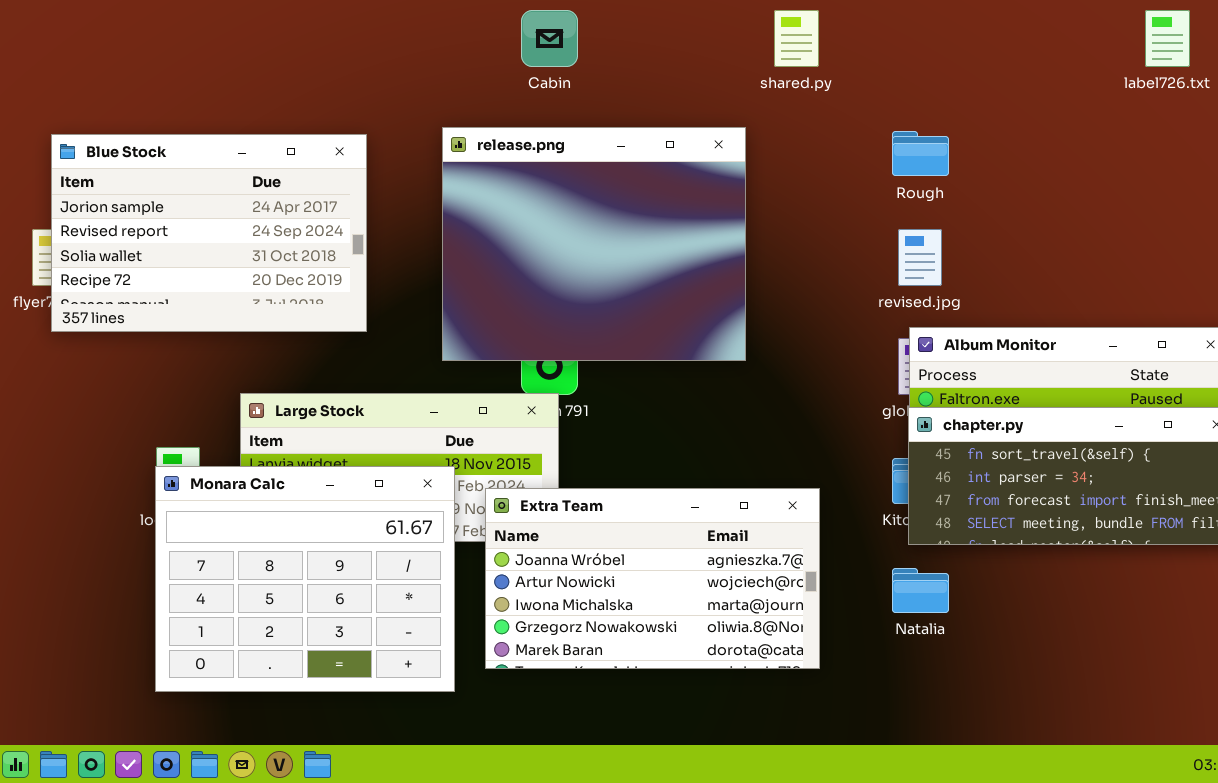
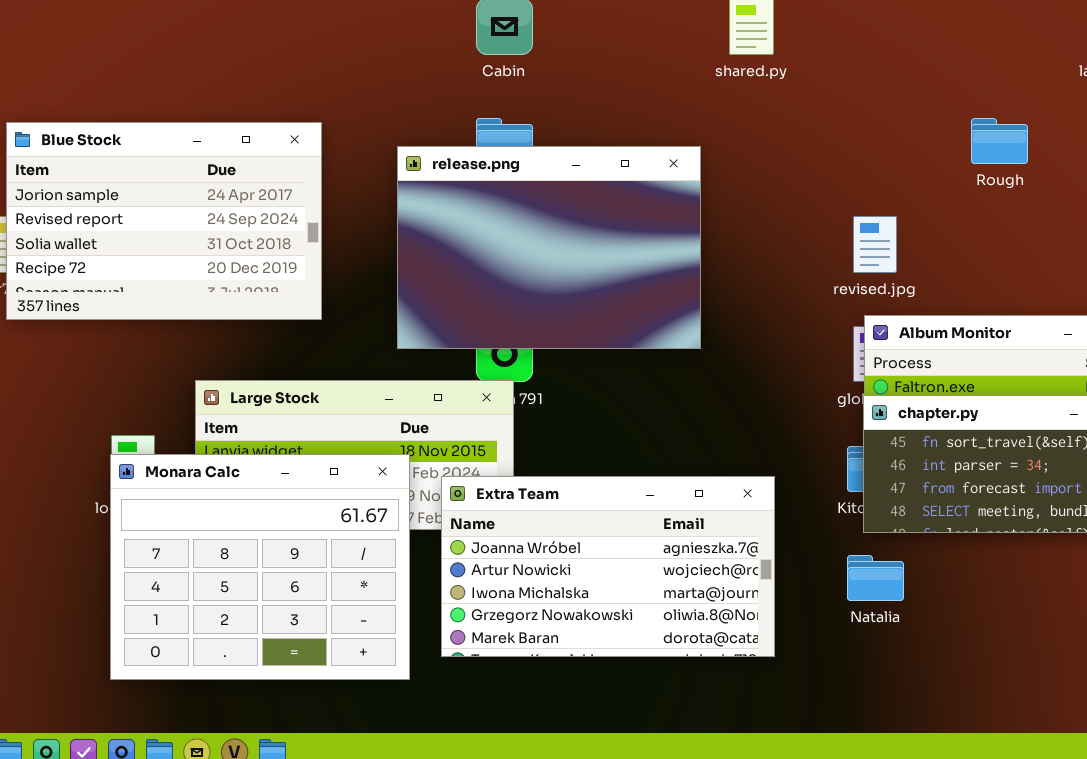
release.png: [442,127,746,361] -> [397,146,701,349], resized
Rough: [892,131,949,176] -> [971,118,1028,164], moved

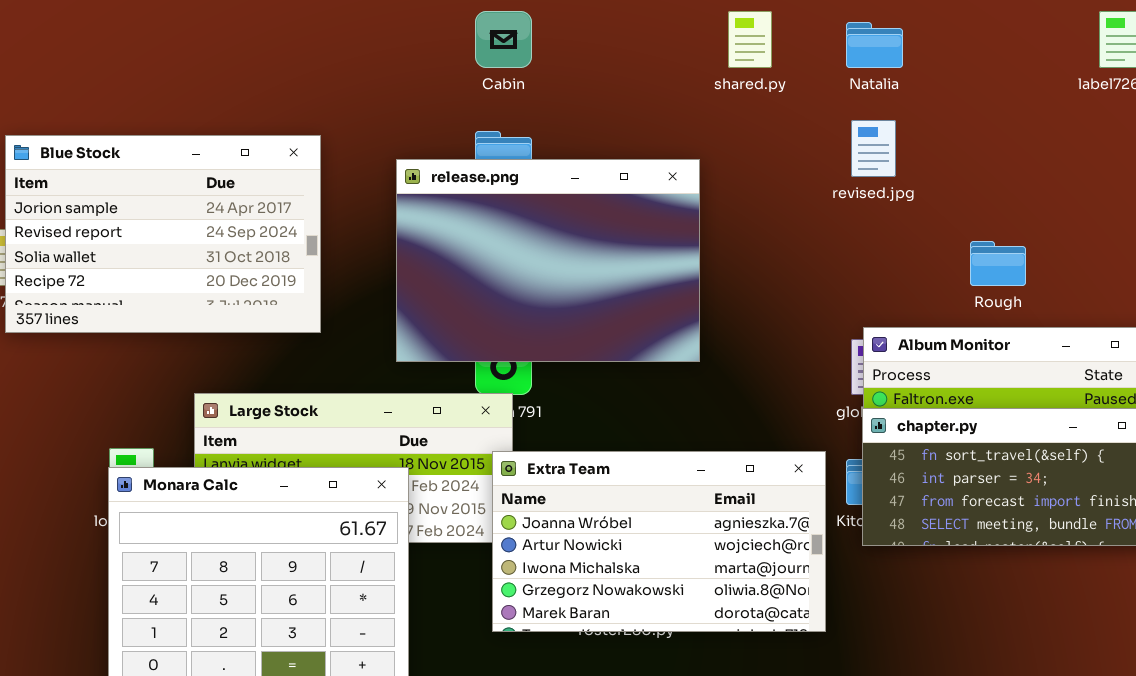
Rough: [971,118,1028,164] -> [970,241,1026,286], moved
revised.jpg: [853,216,897,273] -> [851,120,896,177], moved
Extra Team: [441,476,775,657] -> [492,451,826,632], moved
Natalia: [847,555,904,601] -> [846,22,903,68], moved

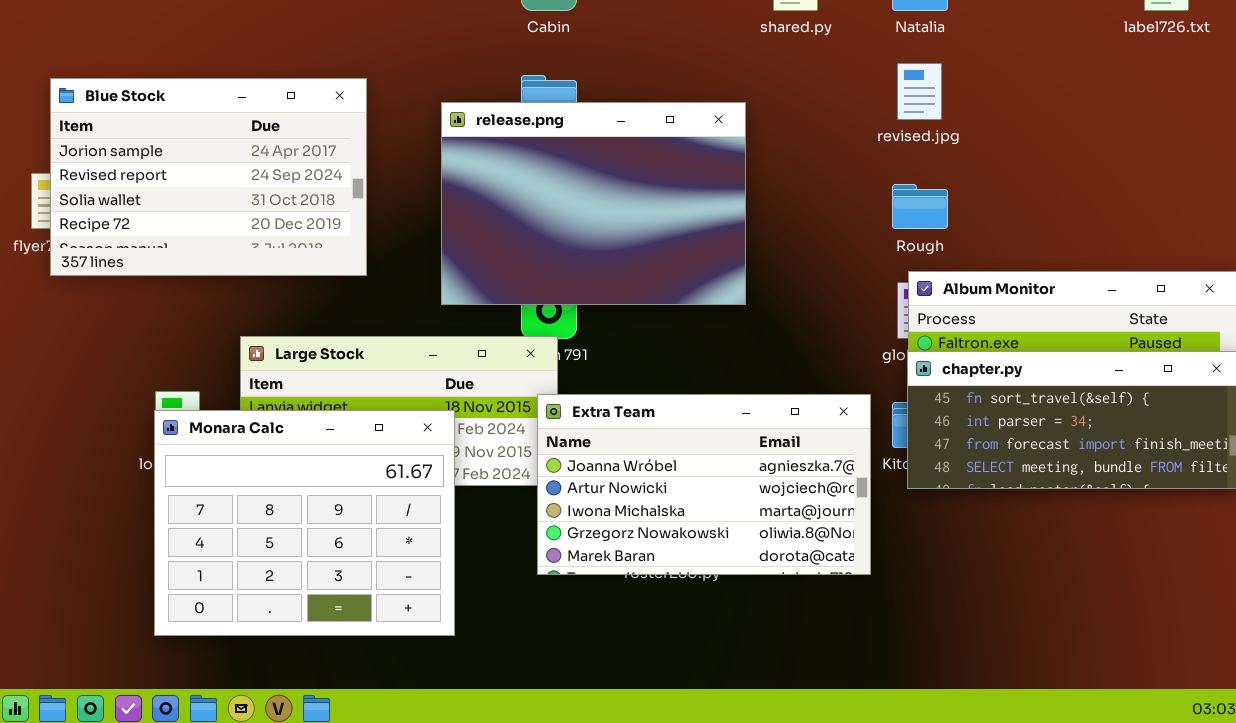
Rough: [970,241,1026,286] -> [892,184,948,229], moved

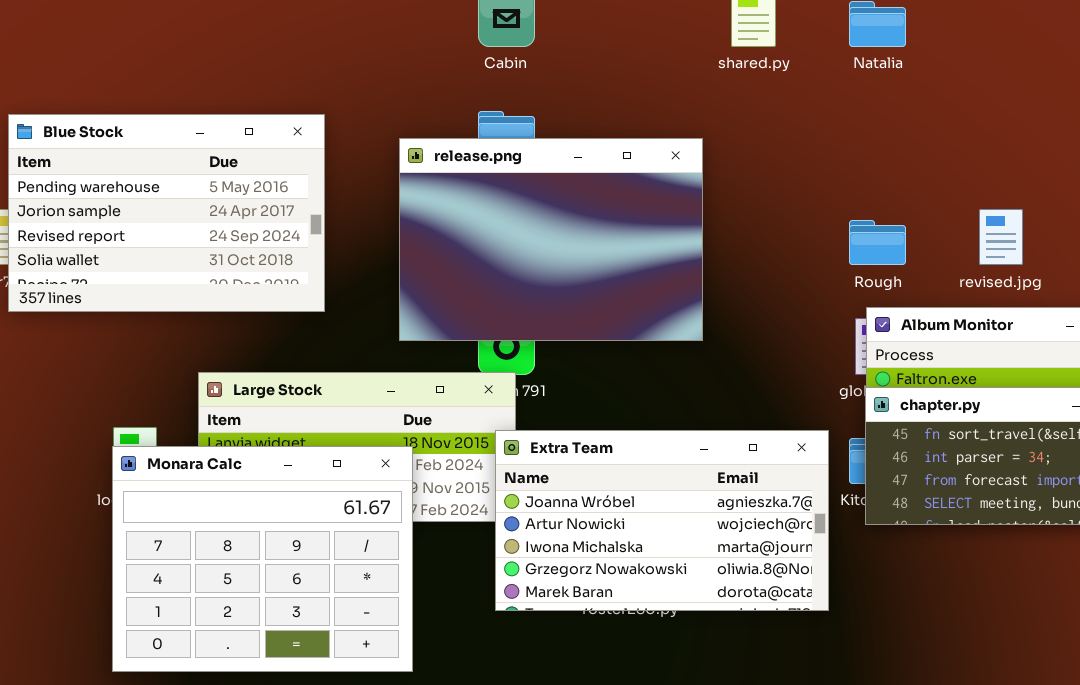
revised.jpg: [897,63,942,120] -> [979,209,1023,265], moved
Blue Stock: [50,78,367,276] -> [8,114,325,312], scrolled up 1 row

